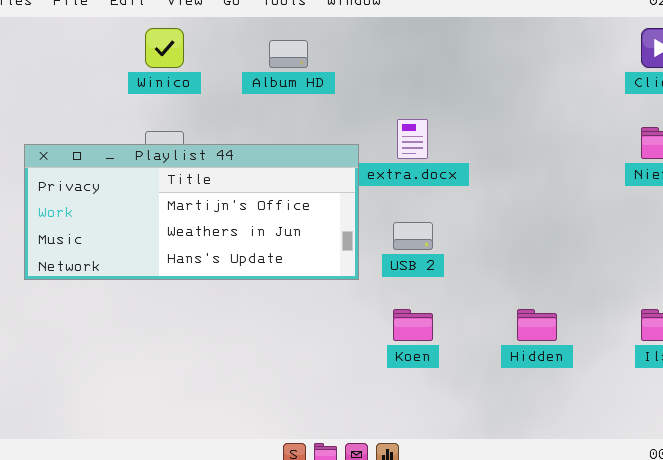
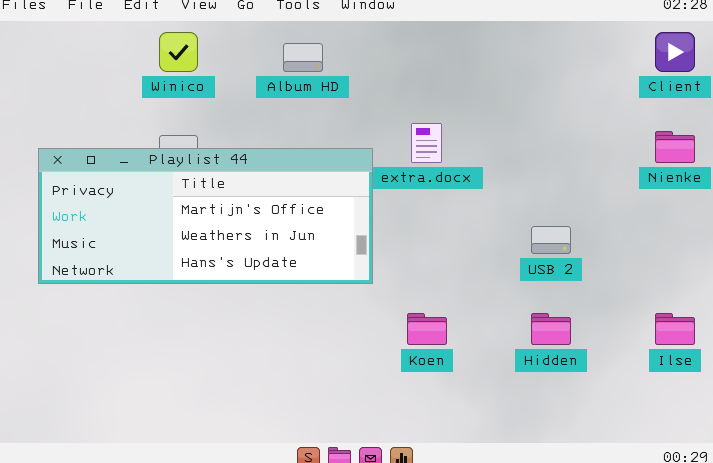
USB 2: [393,222,433,250] -> [531,226,571,254], moved

